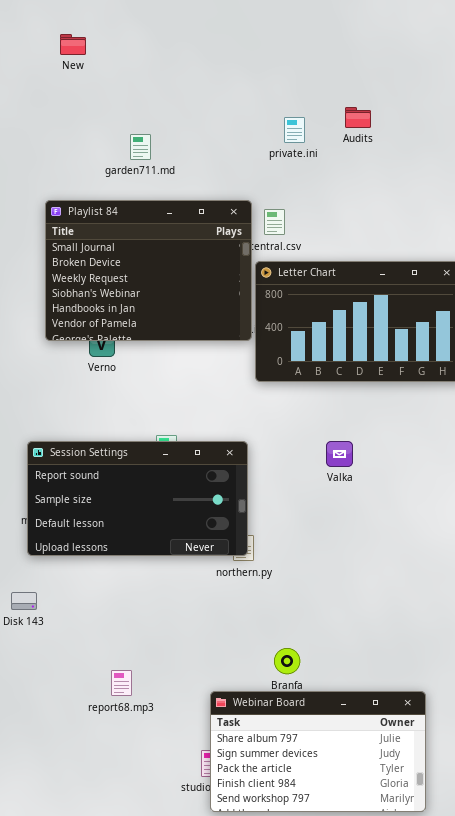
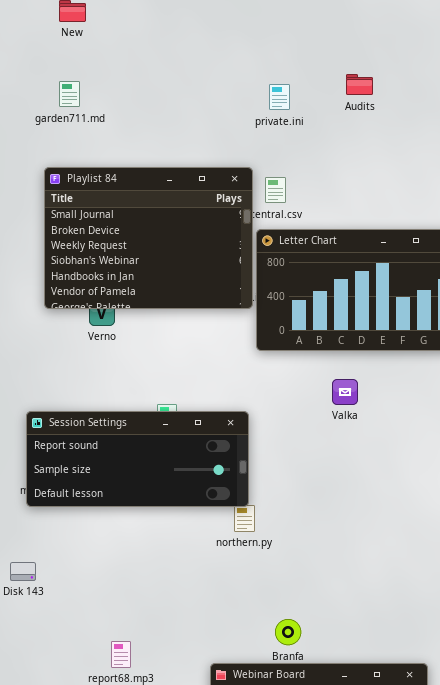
private.ini: [284,117,305,143] -> [269,84,290,110], moved
garden711.md: [130,134,151,160] -> [59,81,80,107], moved
Valka: [326,441,353,467] -> [332,379,358,405], moved
Session Settings: [27,441,248,556] -> [26,411,249,507], resized

